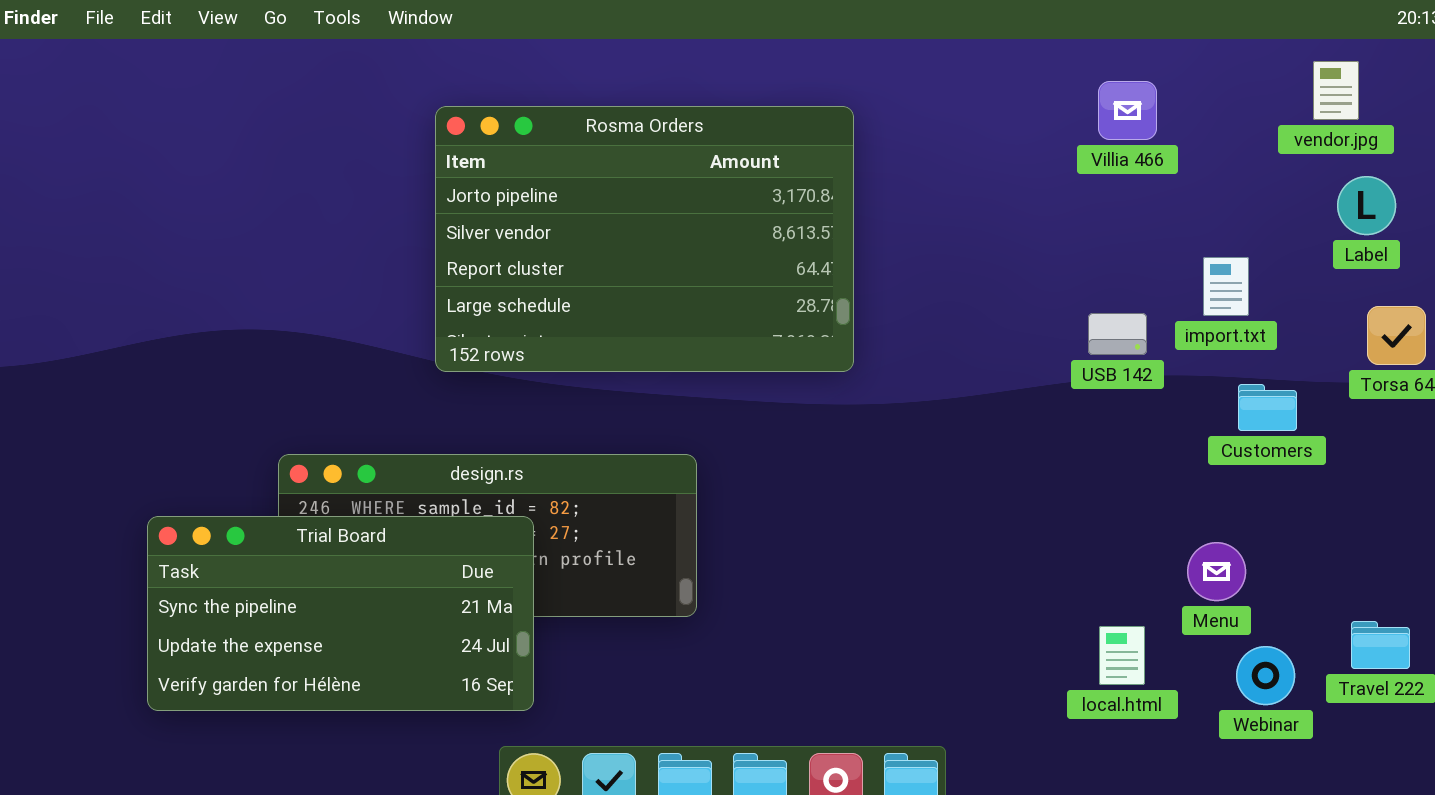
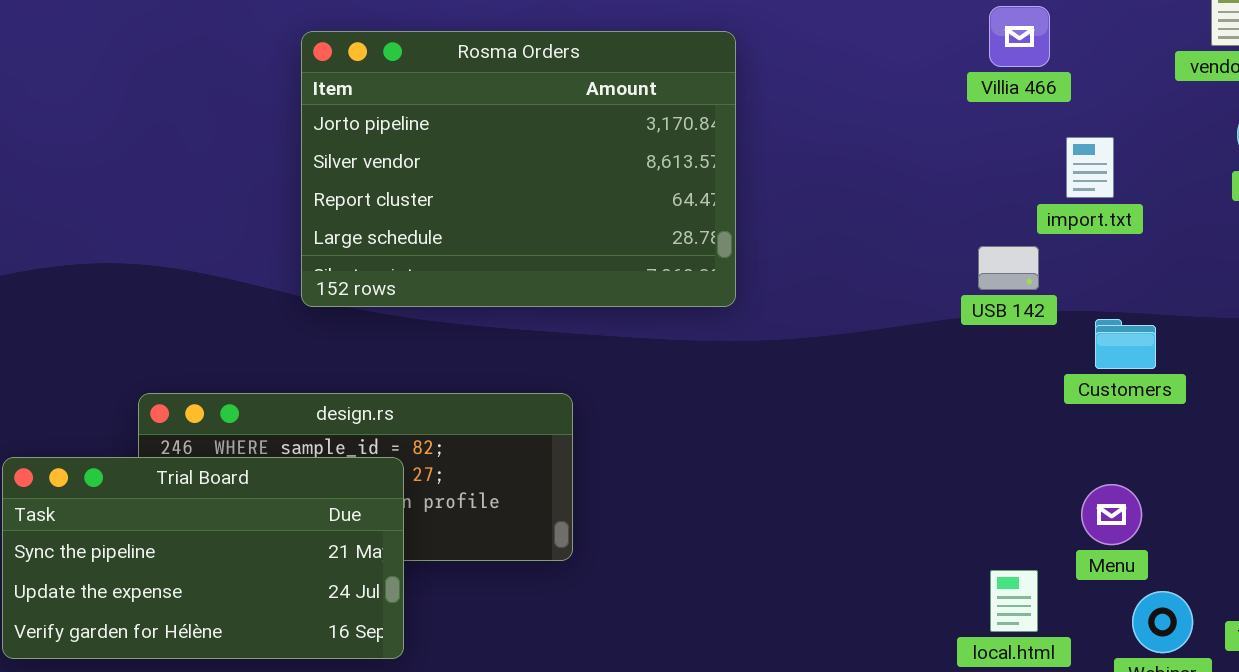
import.txt: [1203,257,1249,316] -> [1066,137,1114,198], moved
Customers: [1238,384,1297,431] -> [1095,319,1156,369], moved

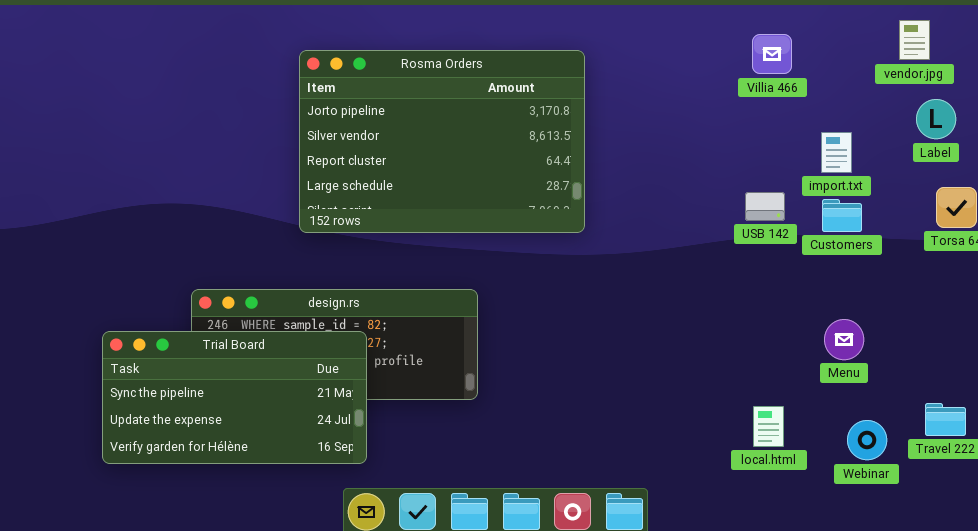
import.txt: [1066,137,1114,198] -> [821,132,852,173], moved
Customers: [1095,319,1156,369] -> [822,199,862,232], moved
Menu: [1081,484,1142,545] -> [824,319,864,360], moved

